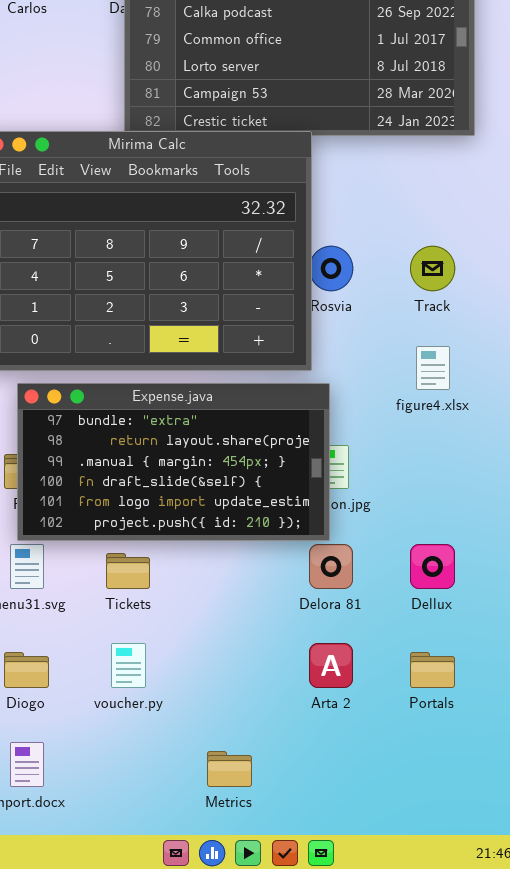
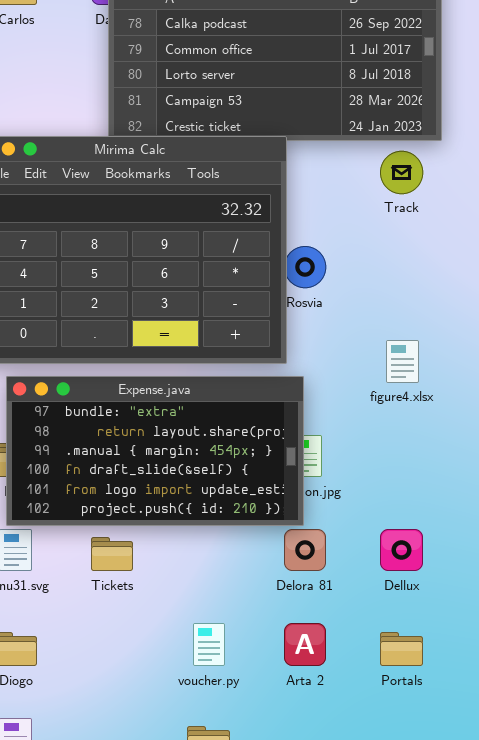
Track: [410,246,455,291] -> [380,151,423,194], moved
voucher.py: [111,643,146,688] -> [193,623,225,666], moved

